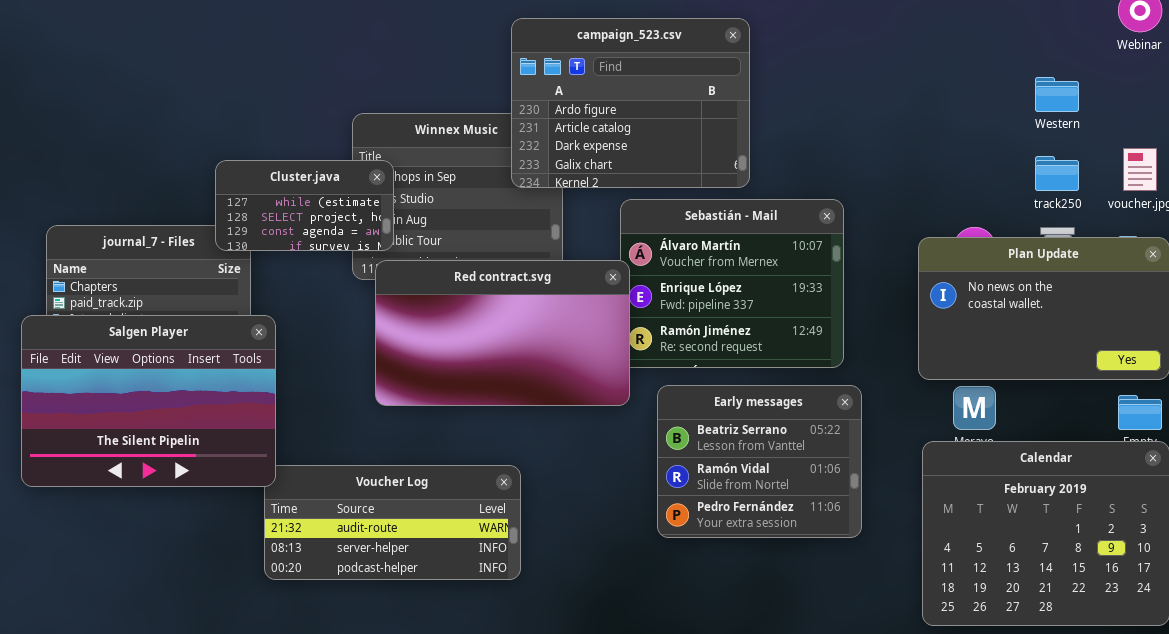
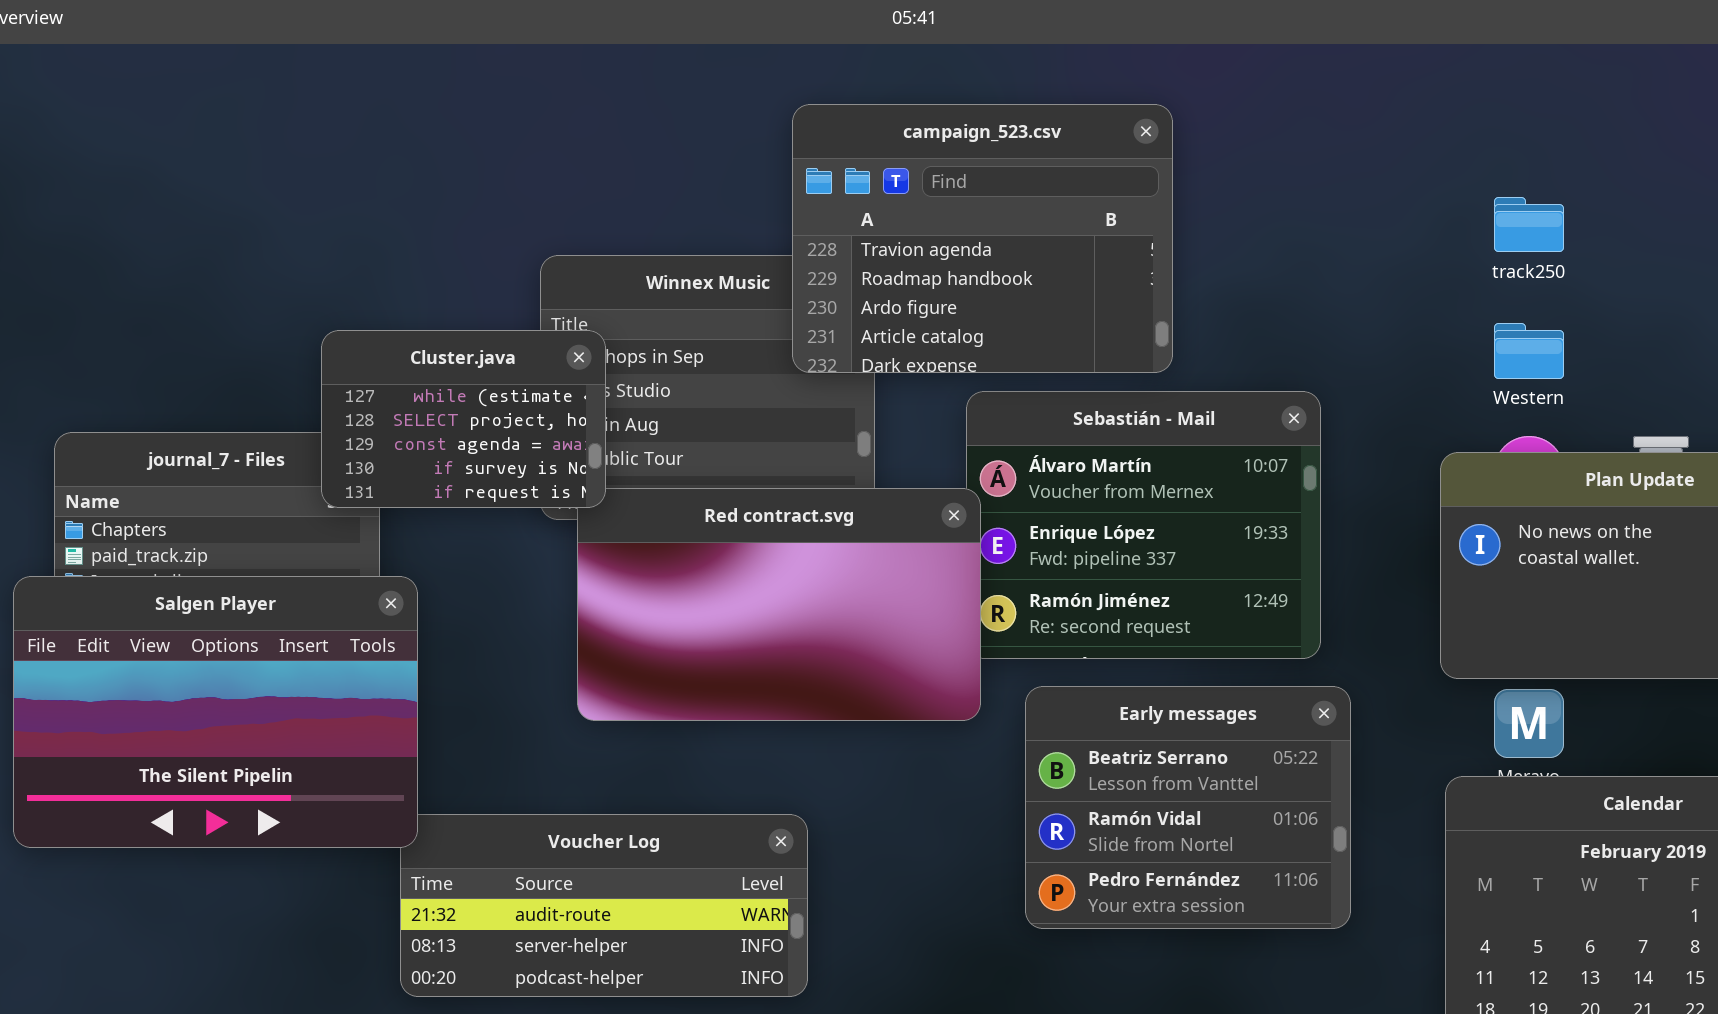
campaign_523.csv: [511,18,750,188] -> [792,104,1173,373], scrolled up 2 rows
Western: [1035,77,1079,112] -> [1494,323,1564,379], moved
track250: [1035,156,1079,191] -> [1494,197,1564,252], moved
Cluster.java: [215,160,394,251] -> [321,330,606,508], resized

